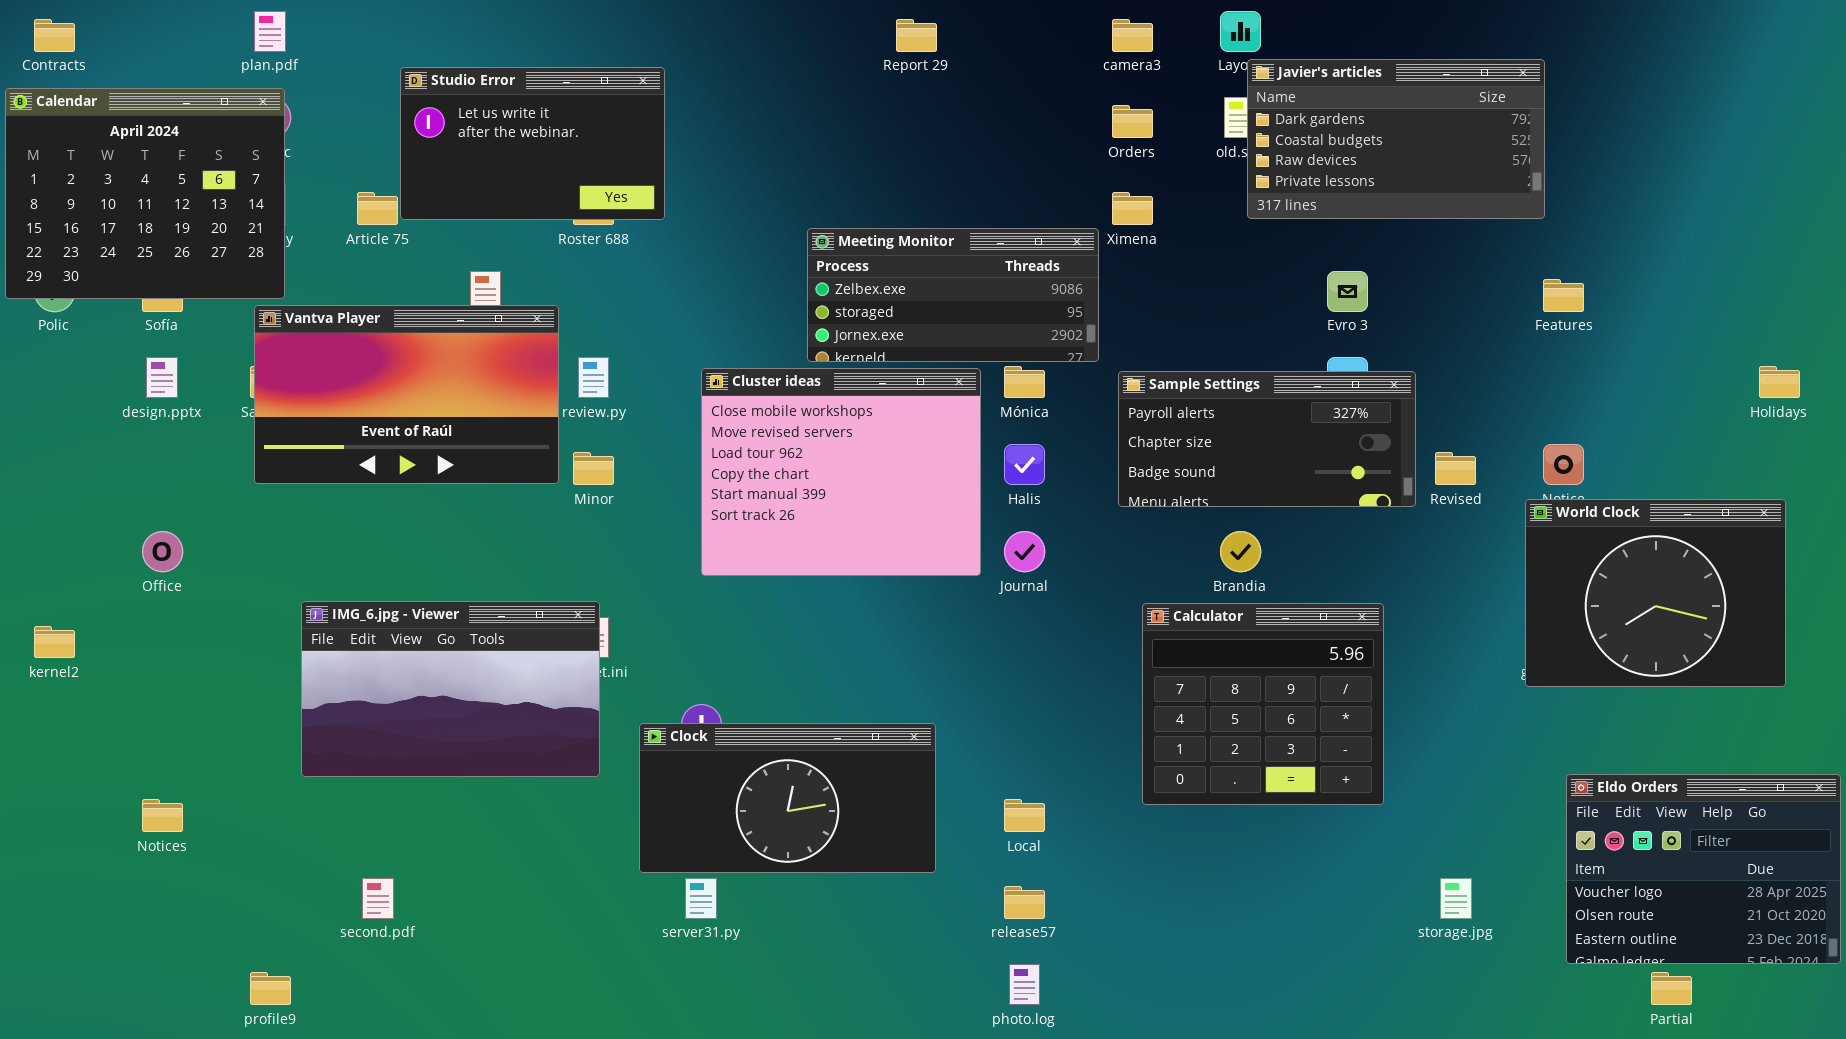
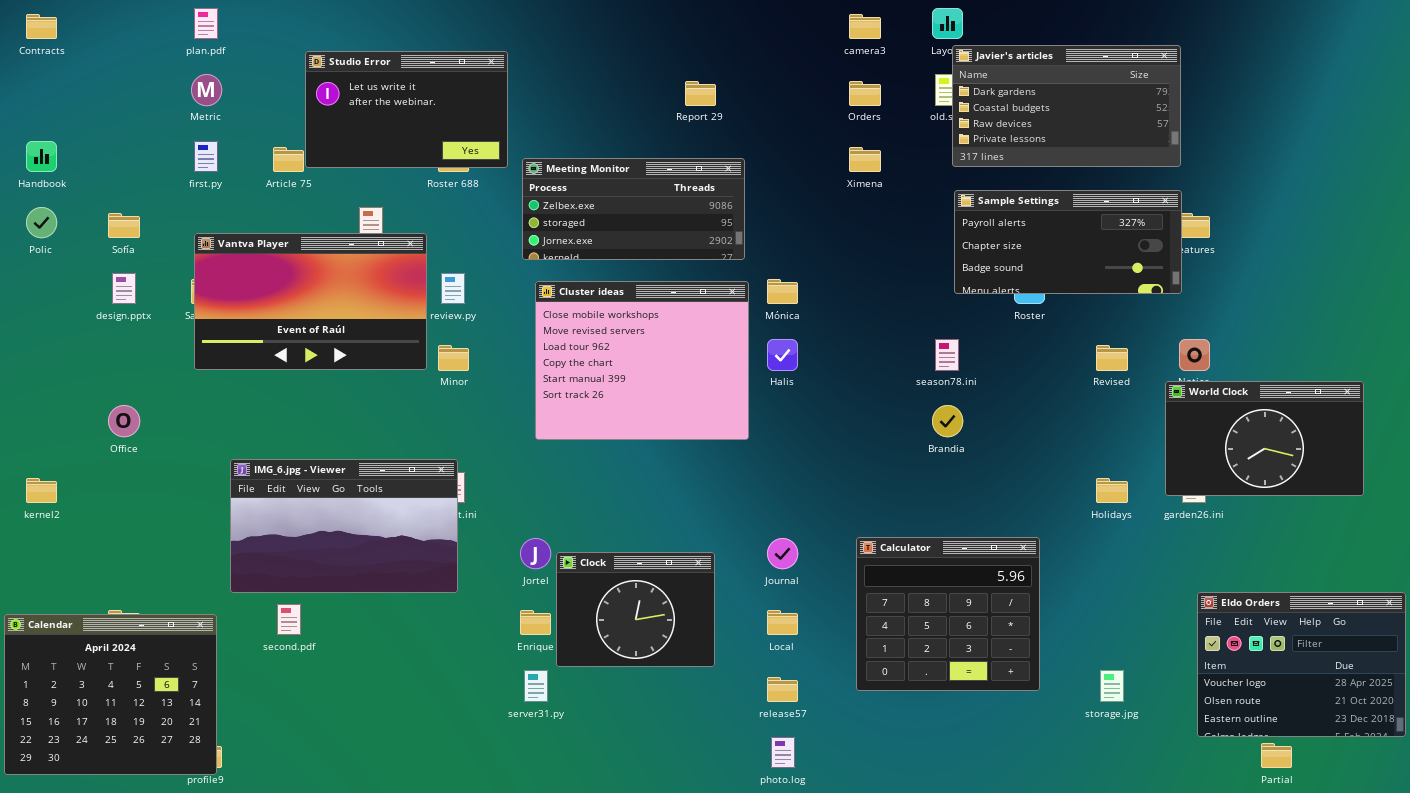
Report 29: [896,19,937,52] -> [685,81,716,106], moved
Calendar: [5,88,285,299] -> [4,614,217,775], moved
Meeting Monitor: [807,228,1099,362] -> [522,158,745,260], moved
Holidays: [1759,366,1800,398] -> [1096,478,1128,503], moved
Sample Settings: [1118,371,1416,507] -> [954,190,1182,294], moved
World Clock: [1525,499,1786,687] -> [1165,381,1364,496], resized
Journal: [1004,531,1045,572] -> [767,538,798,569], moved
Calculator: [1142,603,1384,805] -> [856,537,1040,691], moved
Clock: [639,723,936,873] -> [556,552,715,667], resized
second.pdf: [362,878,394,919] -> [277,604,301,635], moved

